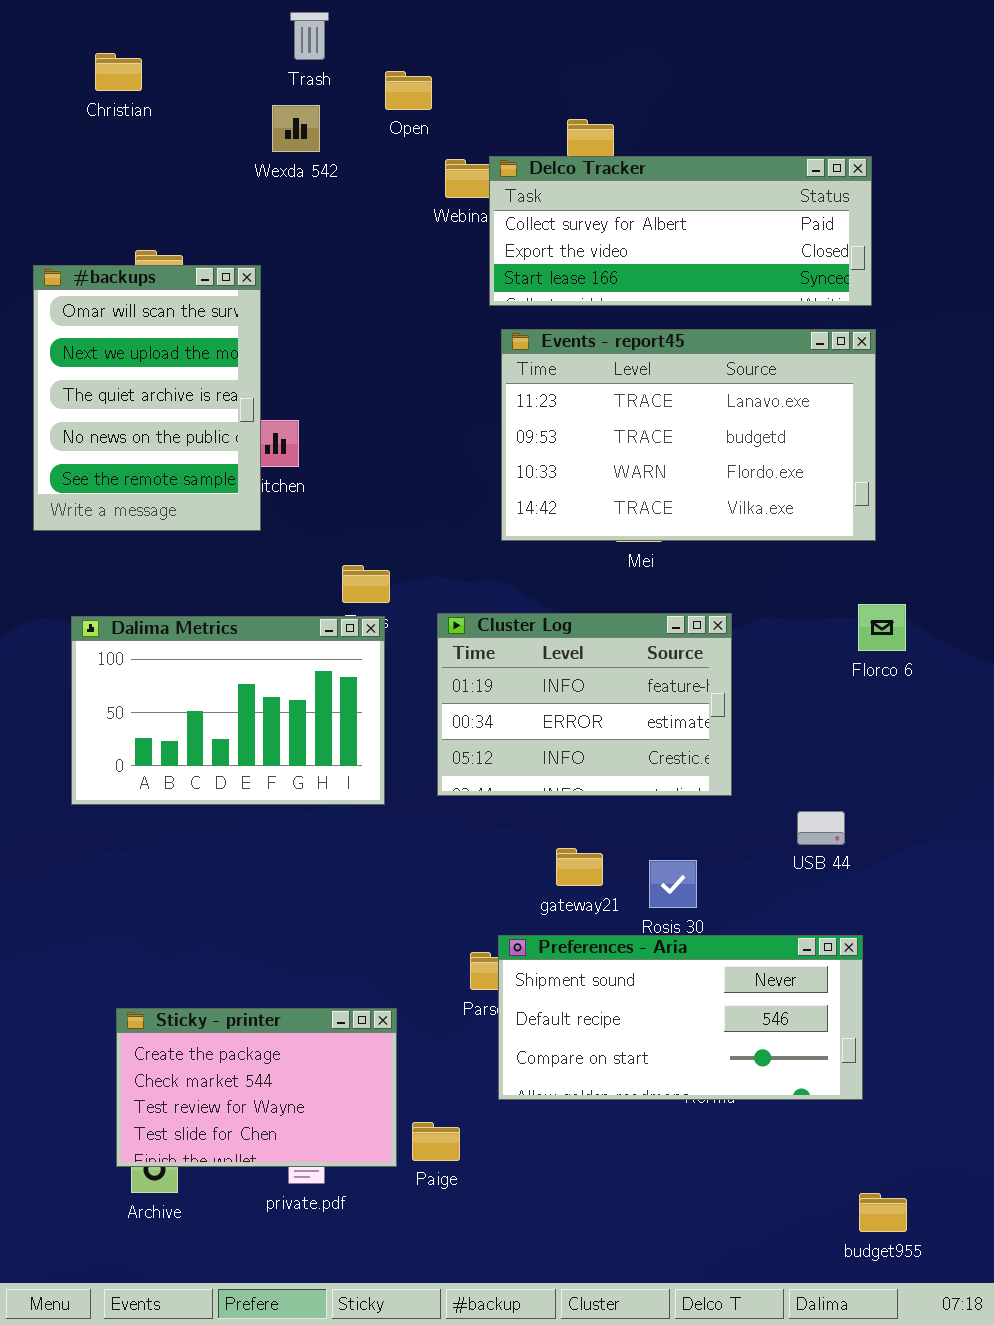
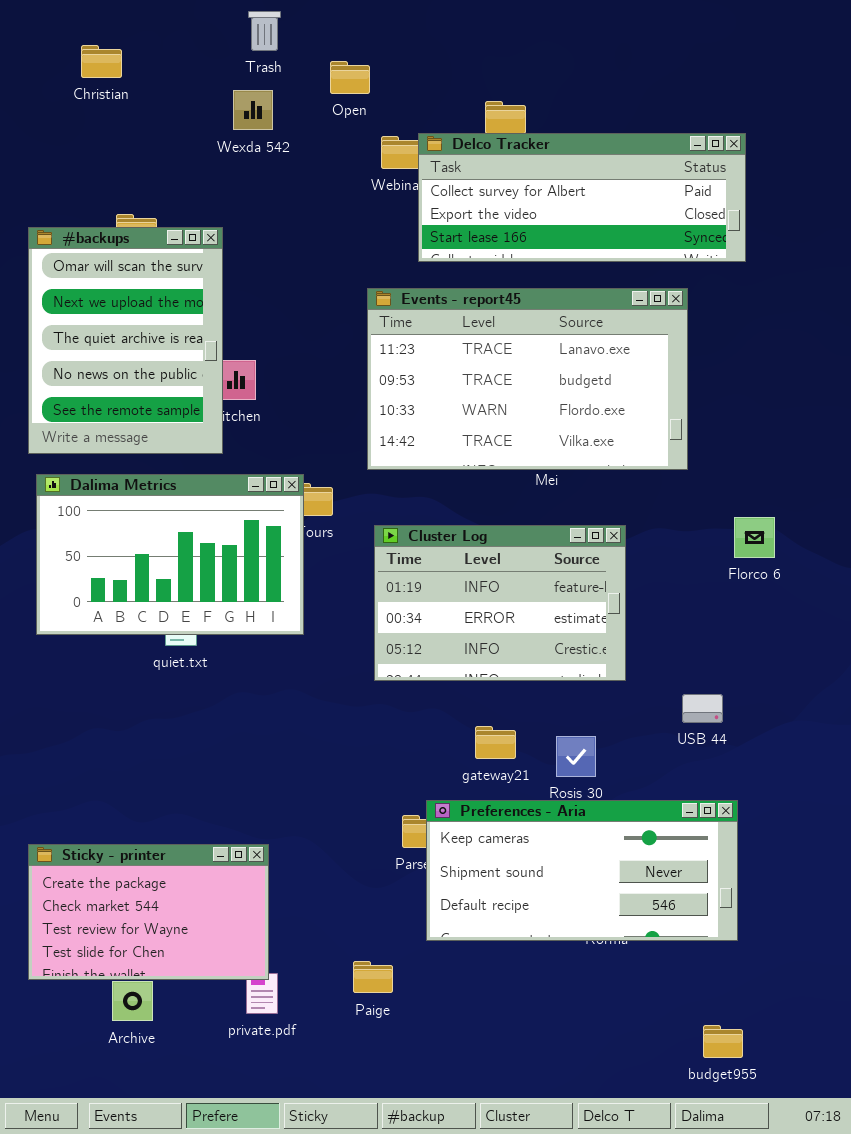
Events - report45: [501,329,876,541] -> [367,288,688,470], moved
Dalima Metrics: [71,616,385,805] -> [36,474,304,635], moved
Preferences - Aria: [498,935,863,1100] -> [426,800,738,941], scrolled up 1 row
Sticky - printer: [116,1008,397,1167] -> [28,844,269,980], moved
budget955: [859,1193,907,1232] -> [703,1025,743,1058], moved

